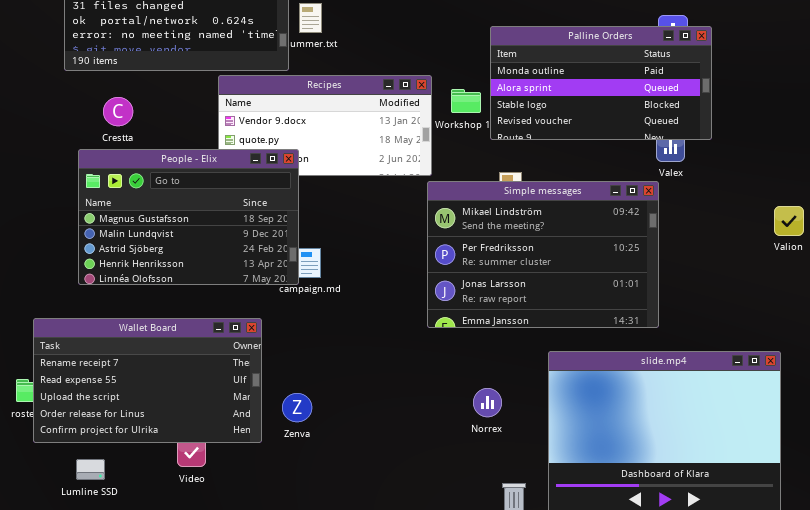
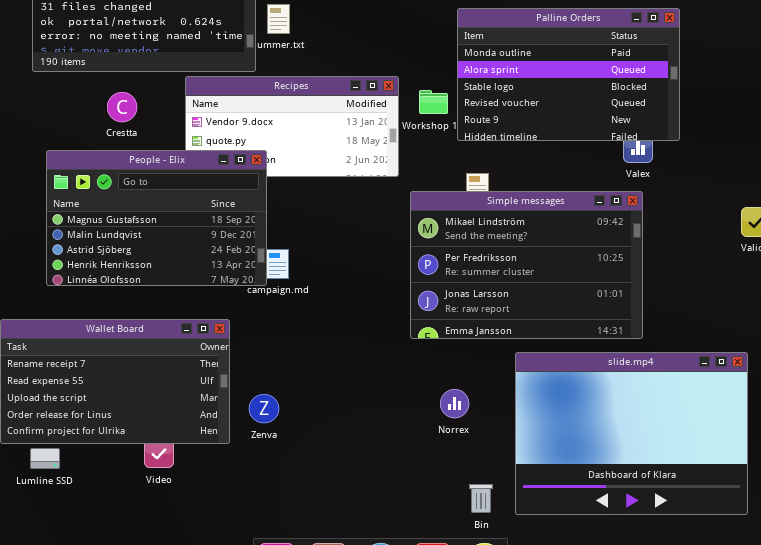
Palline Orders: [490,26,712,140] -> [457,8,680,141], resized
Crestta: [103,97,133,126] -> [107,92,137,122], moved
Simple messages: [427,181,659,328] -> [410,191,643,339], moved
Lumline SSD: [76,459,105,480] -> [30,448,60,469], moved

